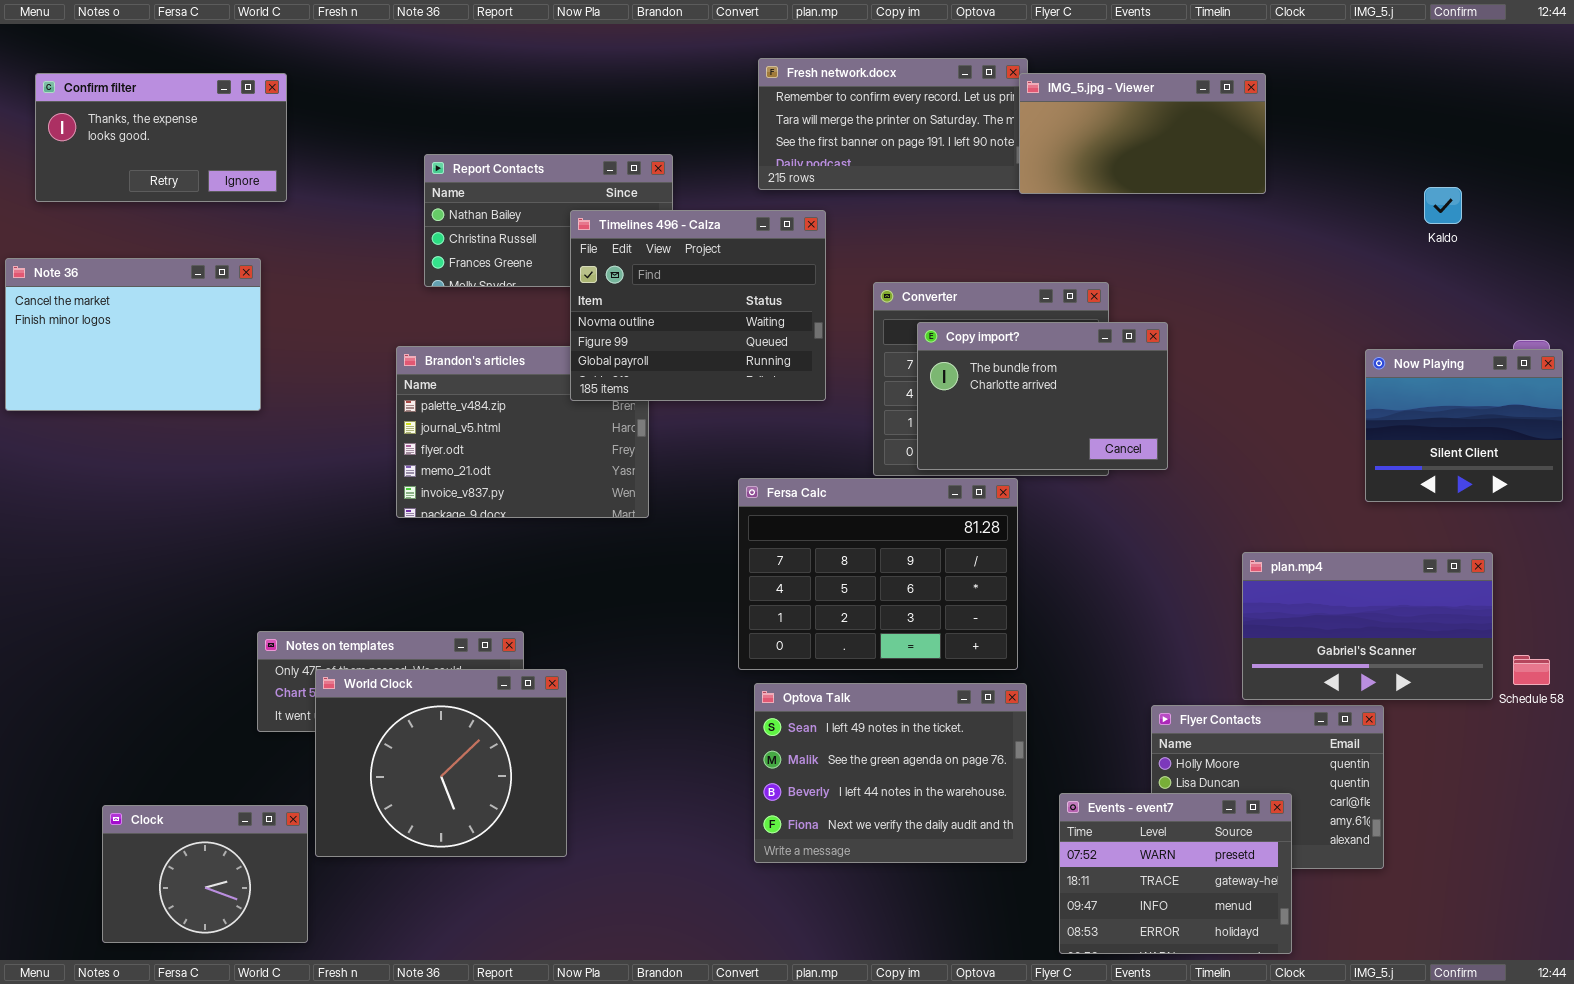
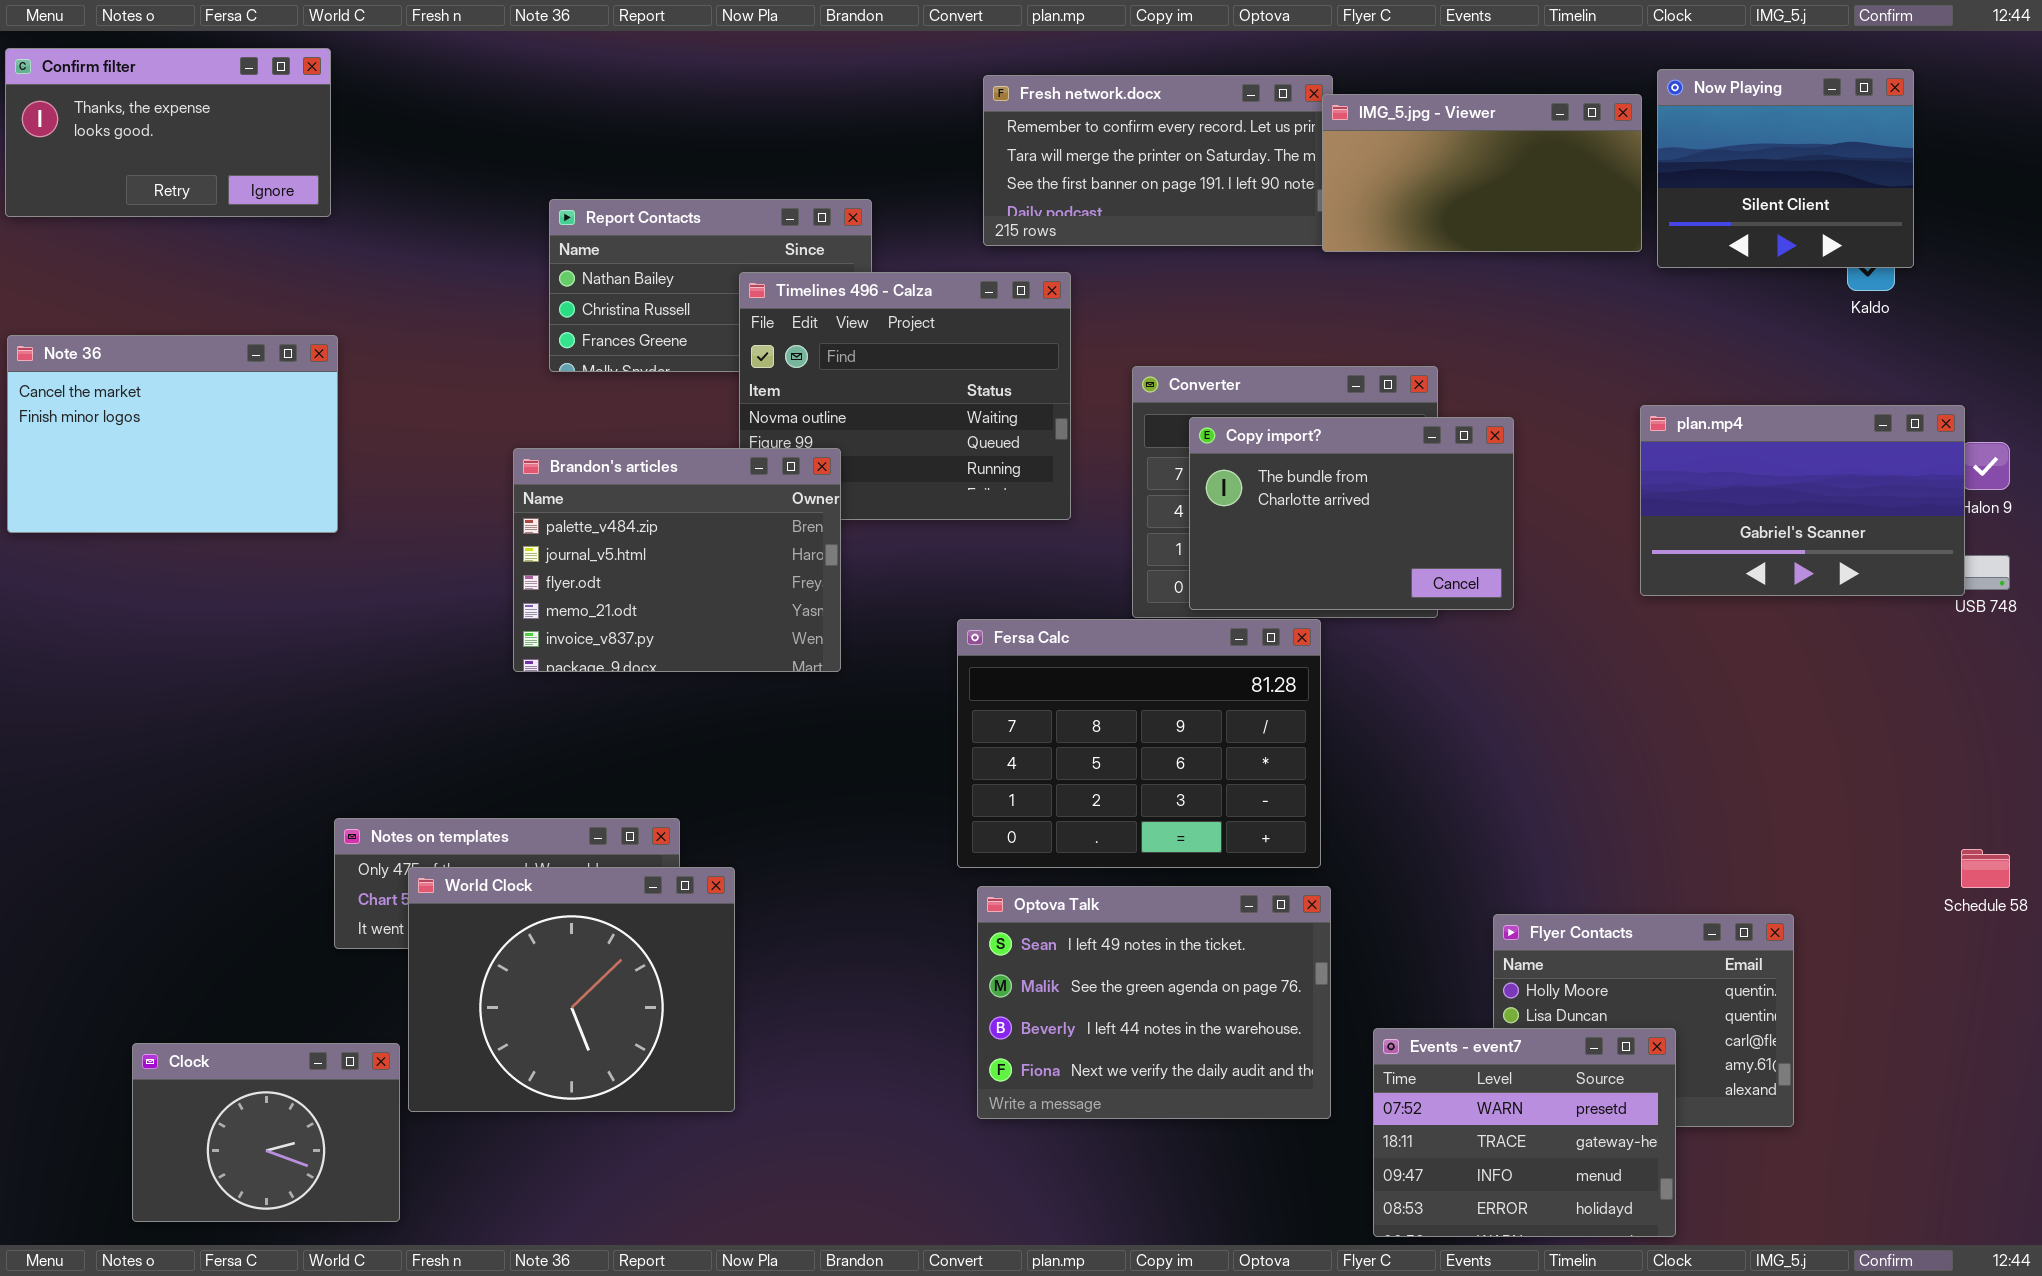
Confirm filter: [35,73,287,202] -> [5,48,331,217], moved
Brandon's articles: [396,346,649,518] -> [513,448,841,672], raised
Now Playing: [1365,349,1563,502] -> [1657,69,1914,268], moved
plan.mp4: [1242,552,1493,700] -> [1640,405,1965,596], moved

